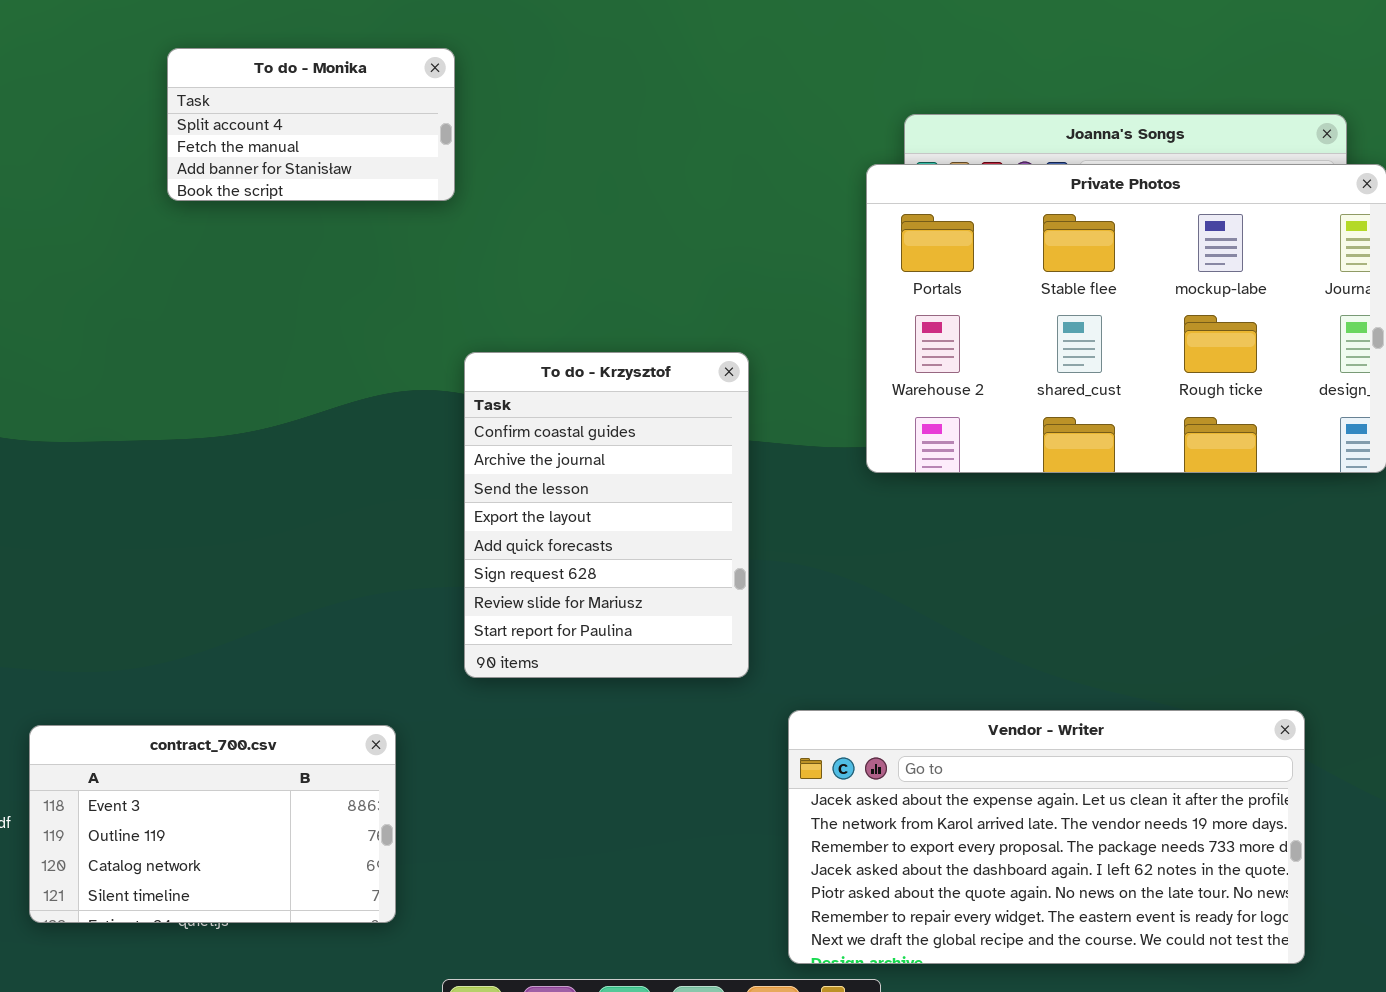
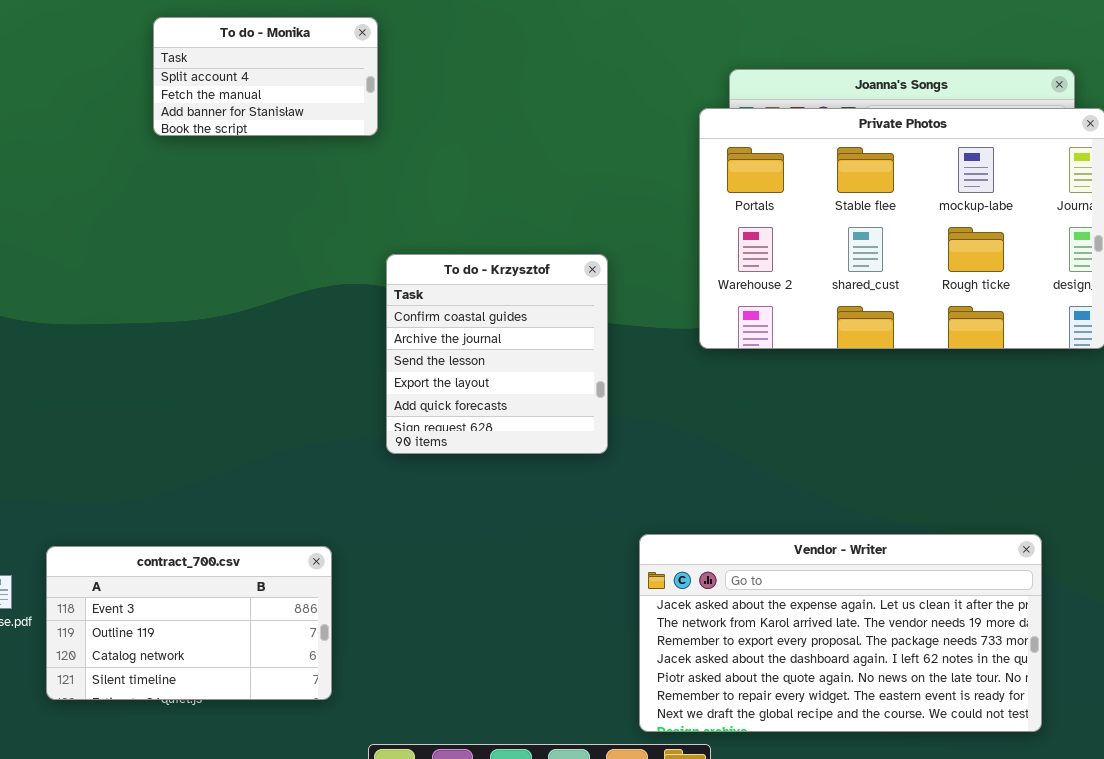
To do - Krzysztof: [464,352,749,678] -> [386,254,608,454], resized

